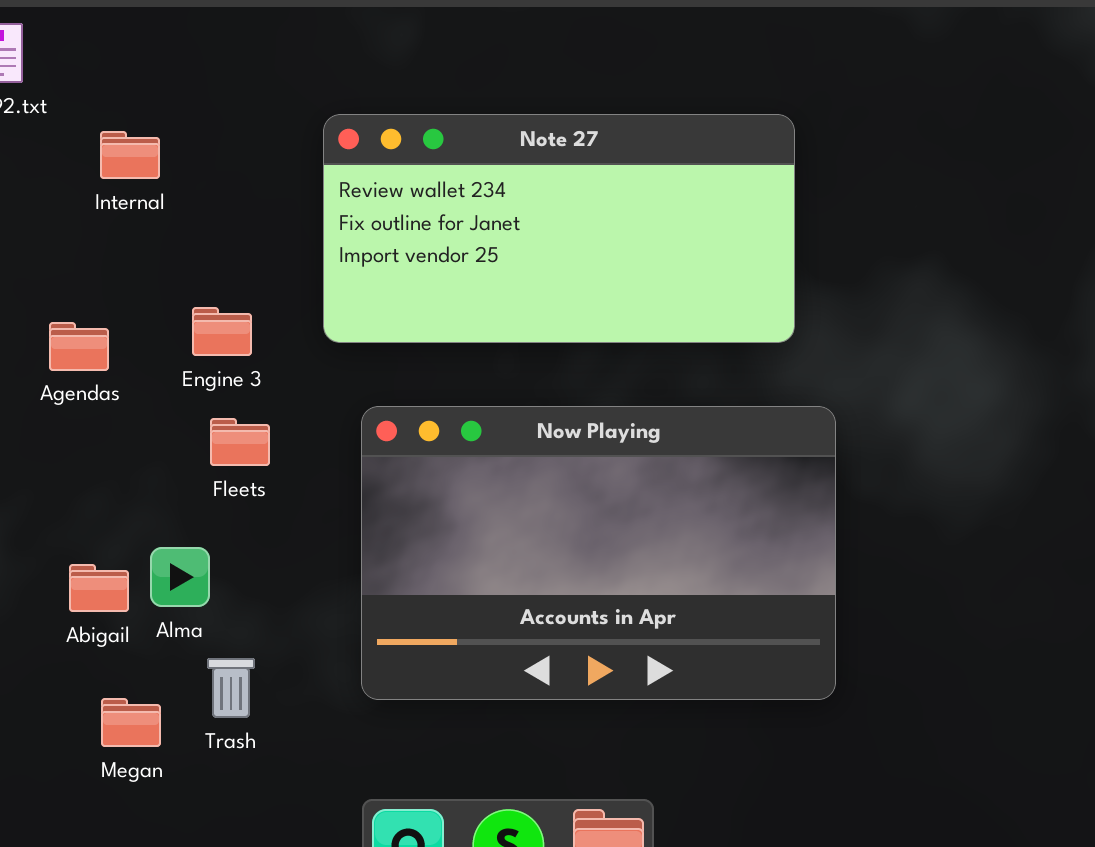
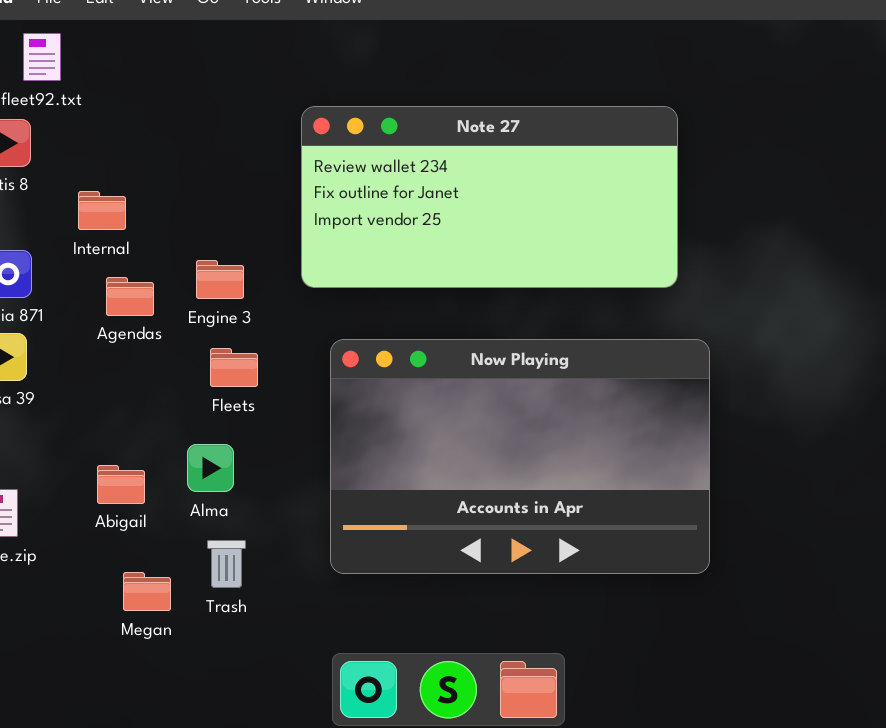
Internal: [100,131,160,179] -> [78,191,126,230], moved
Agendas: [49,322,109,371] -> [106,277,154,316], moved
Alma: [150,547,210,607] -> [187,444,234,492], moved

